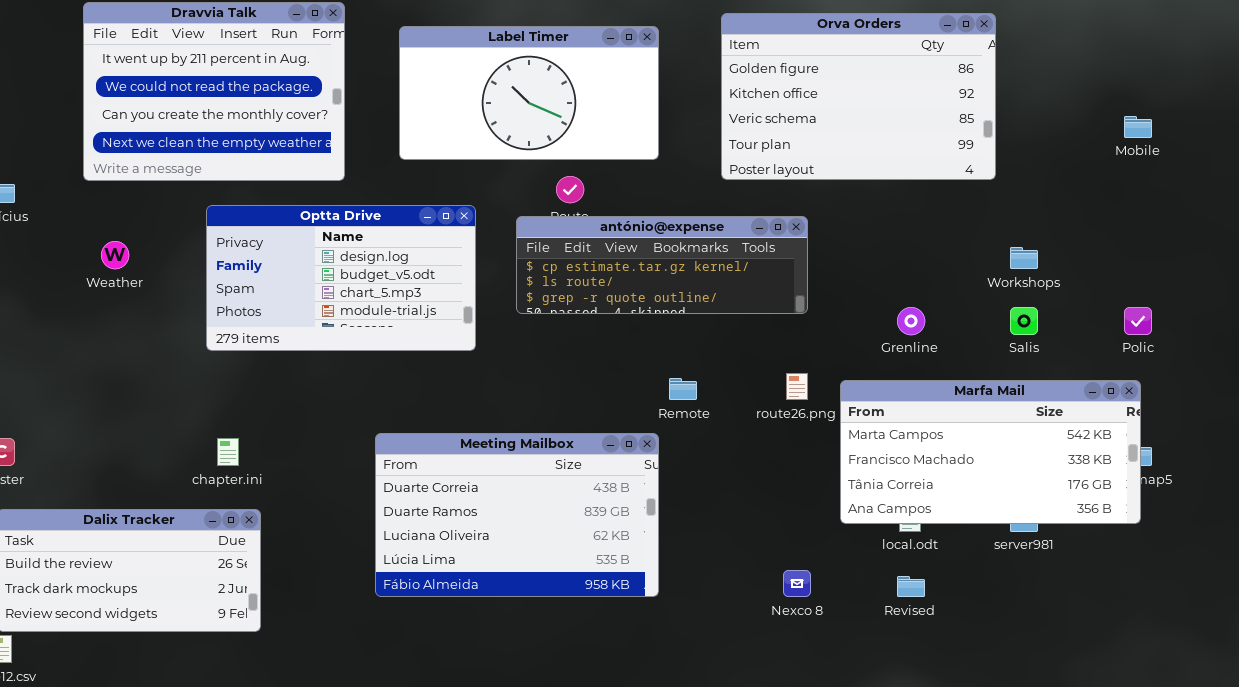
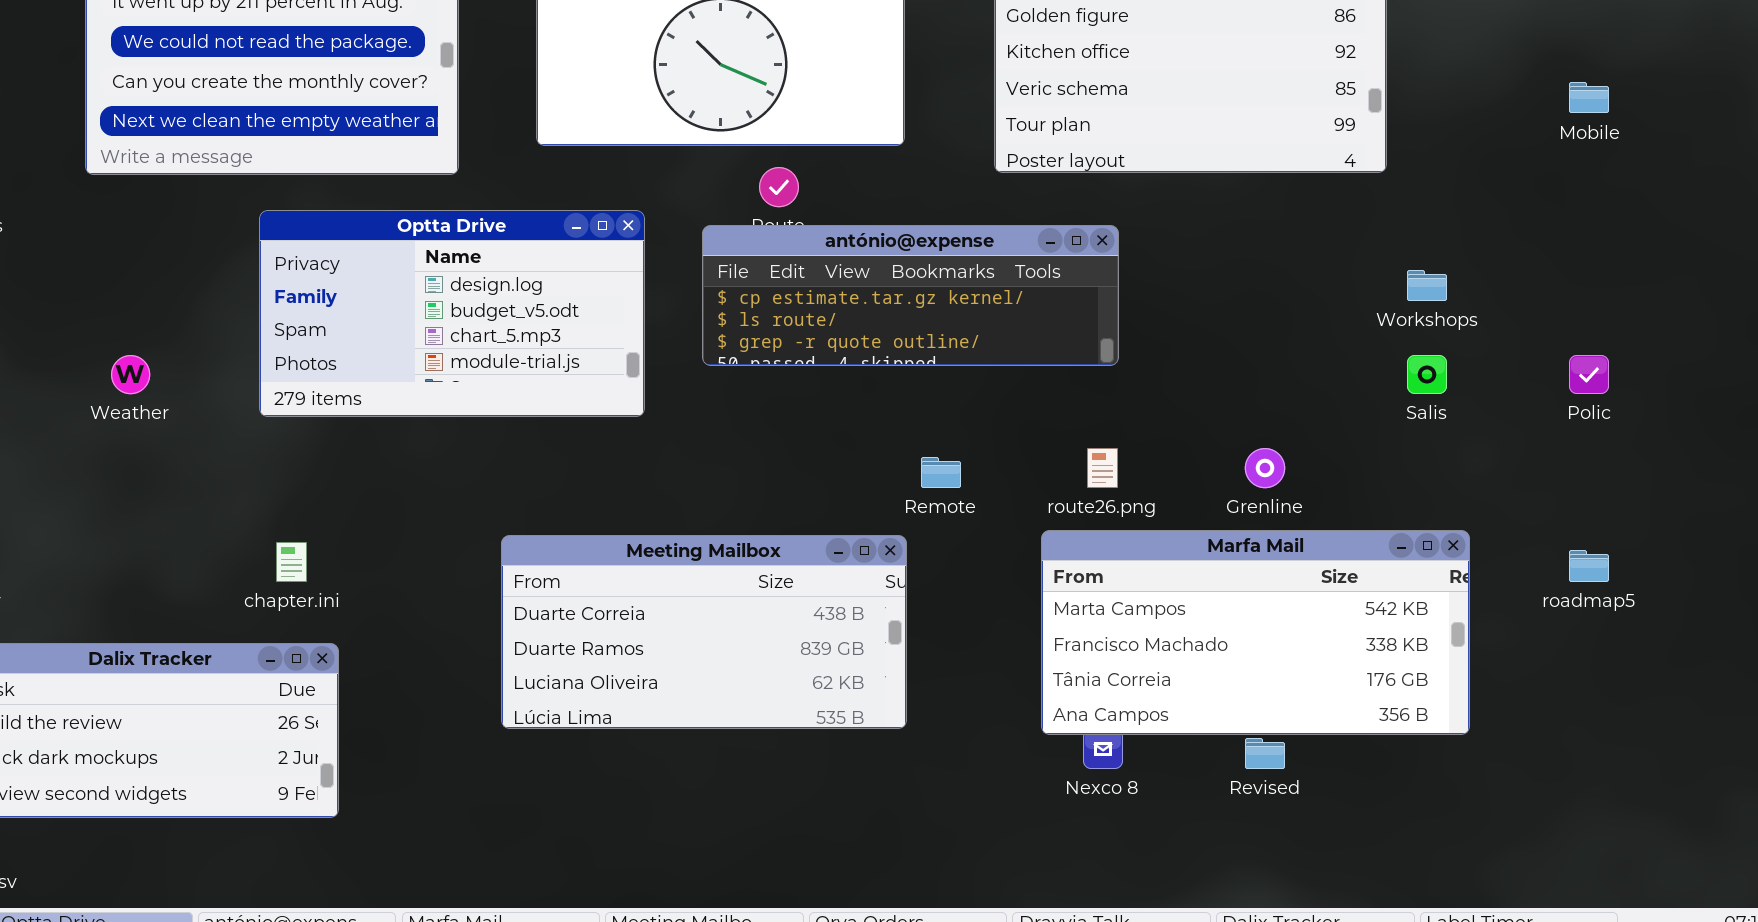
Weather: [101,241,129,269] -> [111,355,150,394], moved
Grenline: [897,307,925,335] -> [1245,448,1285,488], moved
Marfa Mail: [840,380,1141,524] -> [1041,530,1470,735], moved
Meeting Mailbox: [375,433,659,597] -> [501,535,907,729], resized

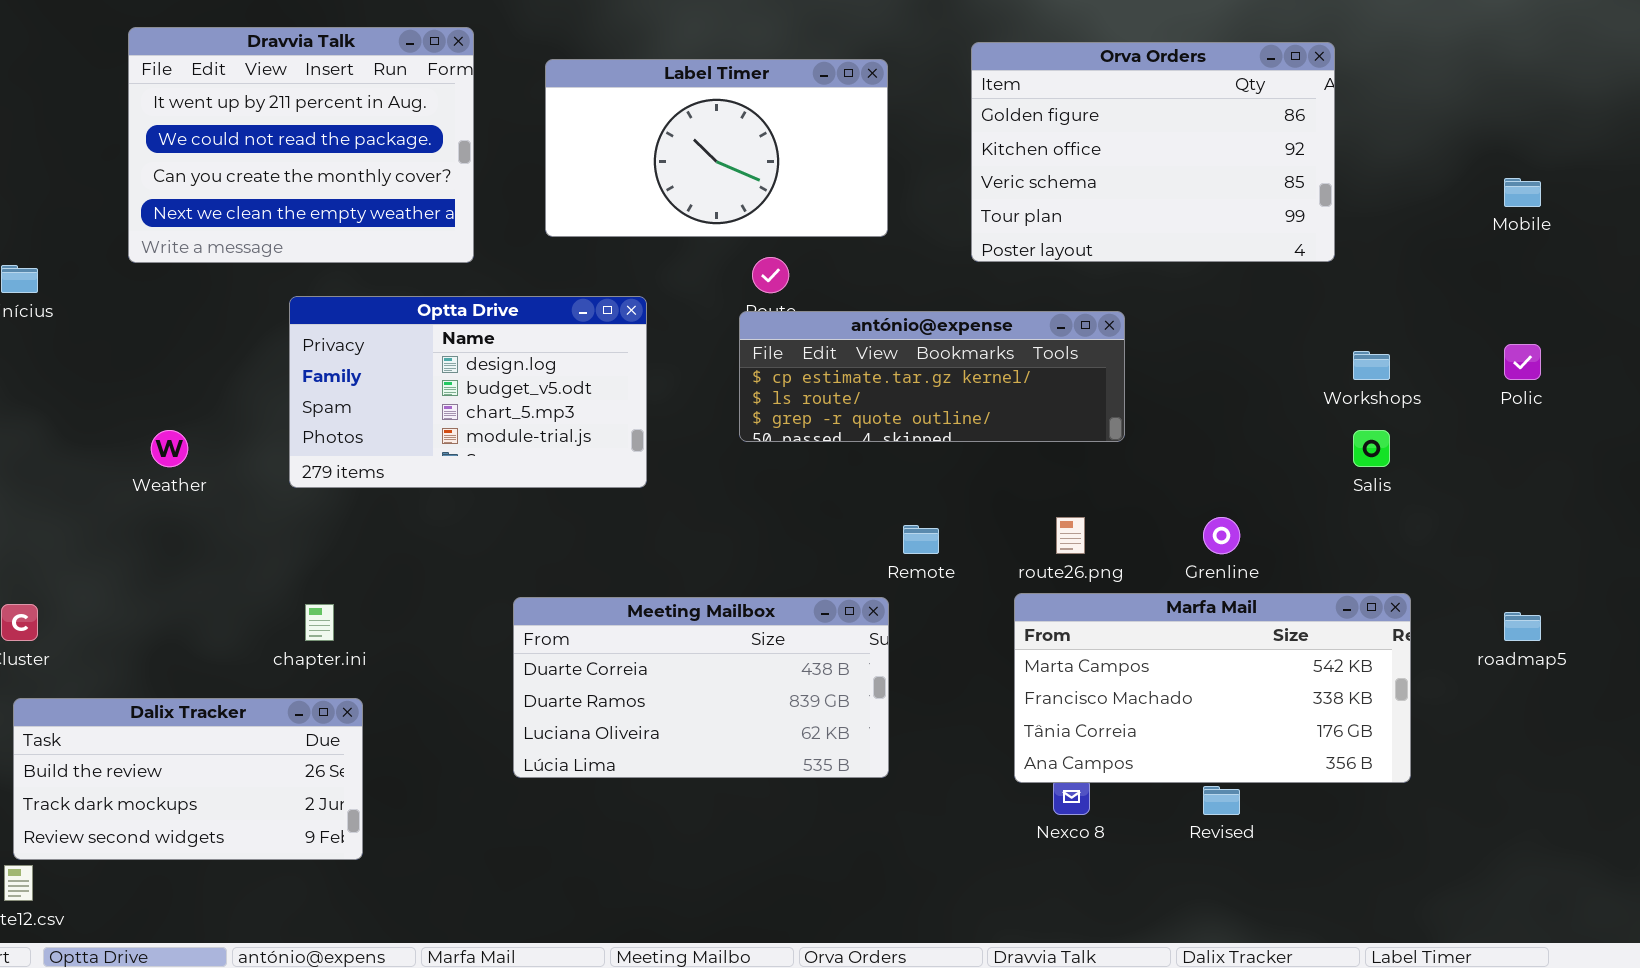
antónio@expense: [702,225,1119,366] -> [739,311,1125,442], moved
Polic: [1569,355,1609,394] -> [1504,344,1541,380], moved

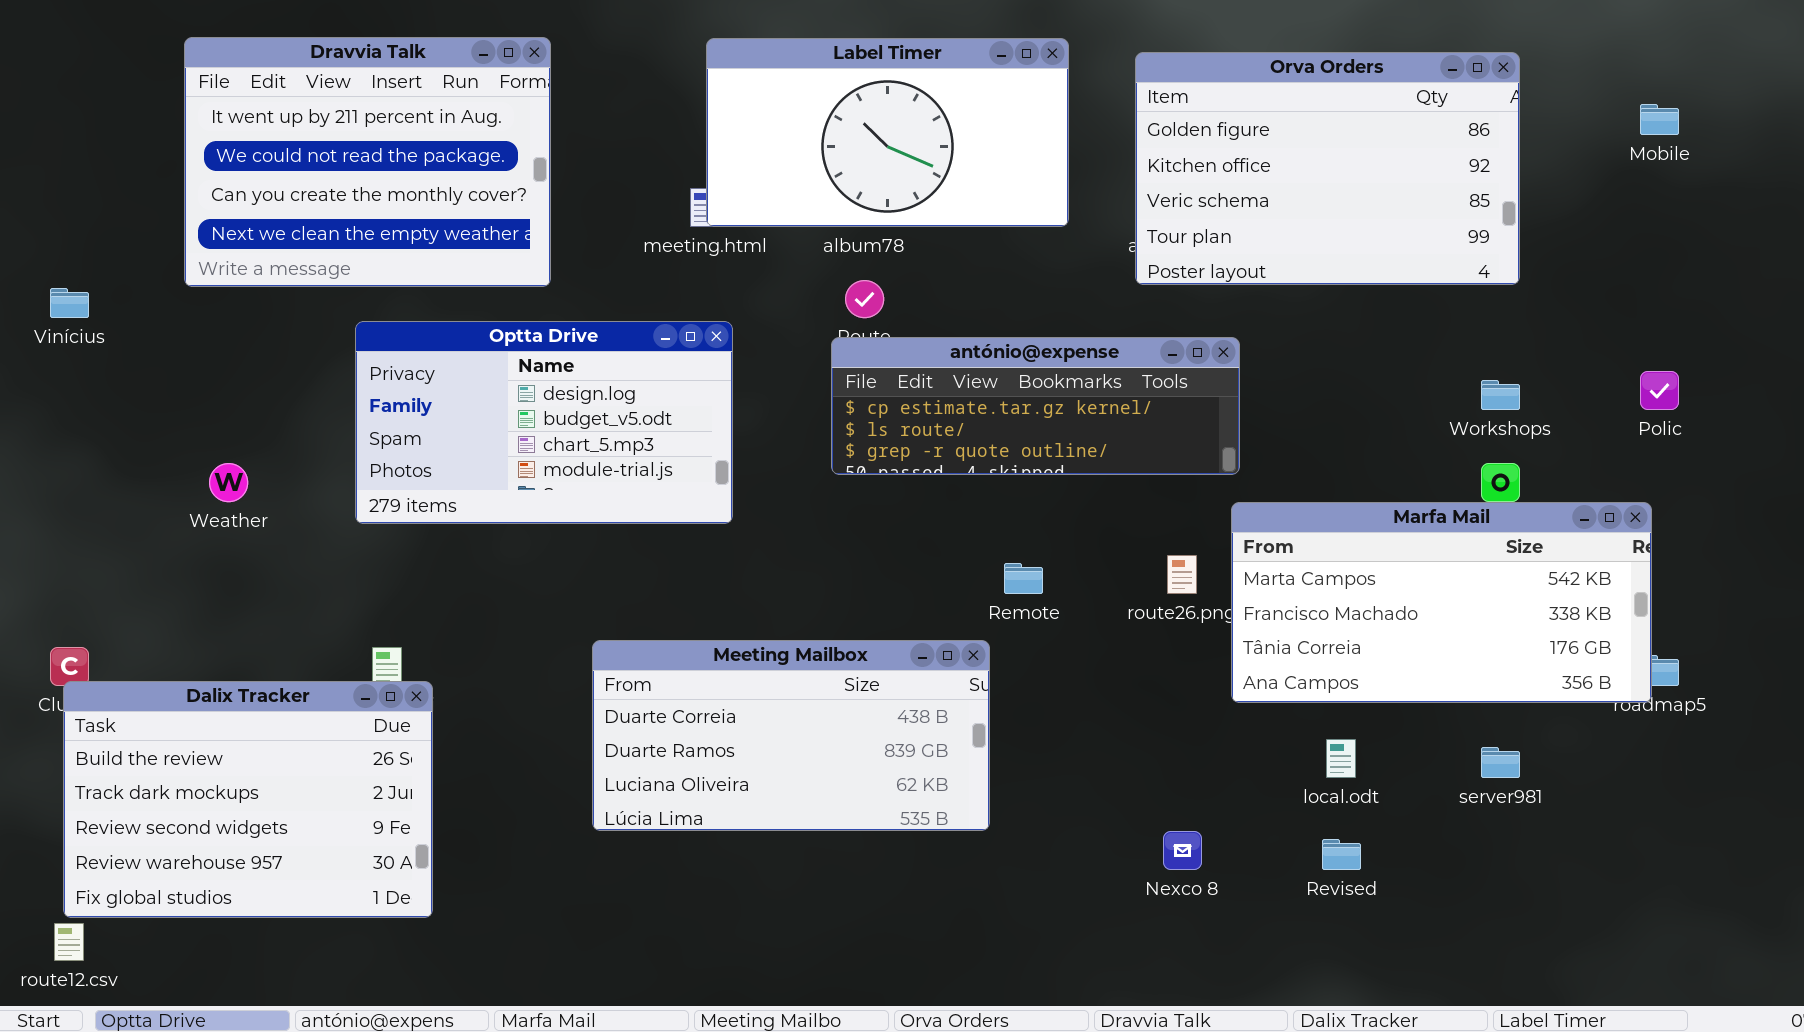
Orva Orders: [971,42,1335,262] -> [1135,52,1520,285], moved
Label Timer: [545,59,888,237] -> [706,38,1069,227], moved
Mobile: [1504,178,1541,207] -> [1640,104,1679,135], moved
Marfa Mail: [1014,593,1411,783] -> [1231,502,1652,703], moved
Dalix Tracker: [13,698,363,860] -> [63,681,433,918], resized

